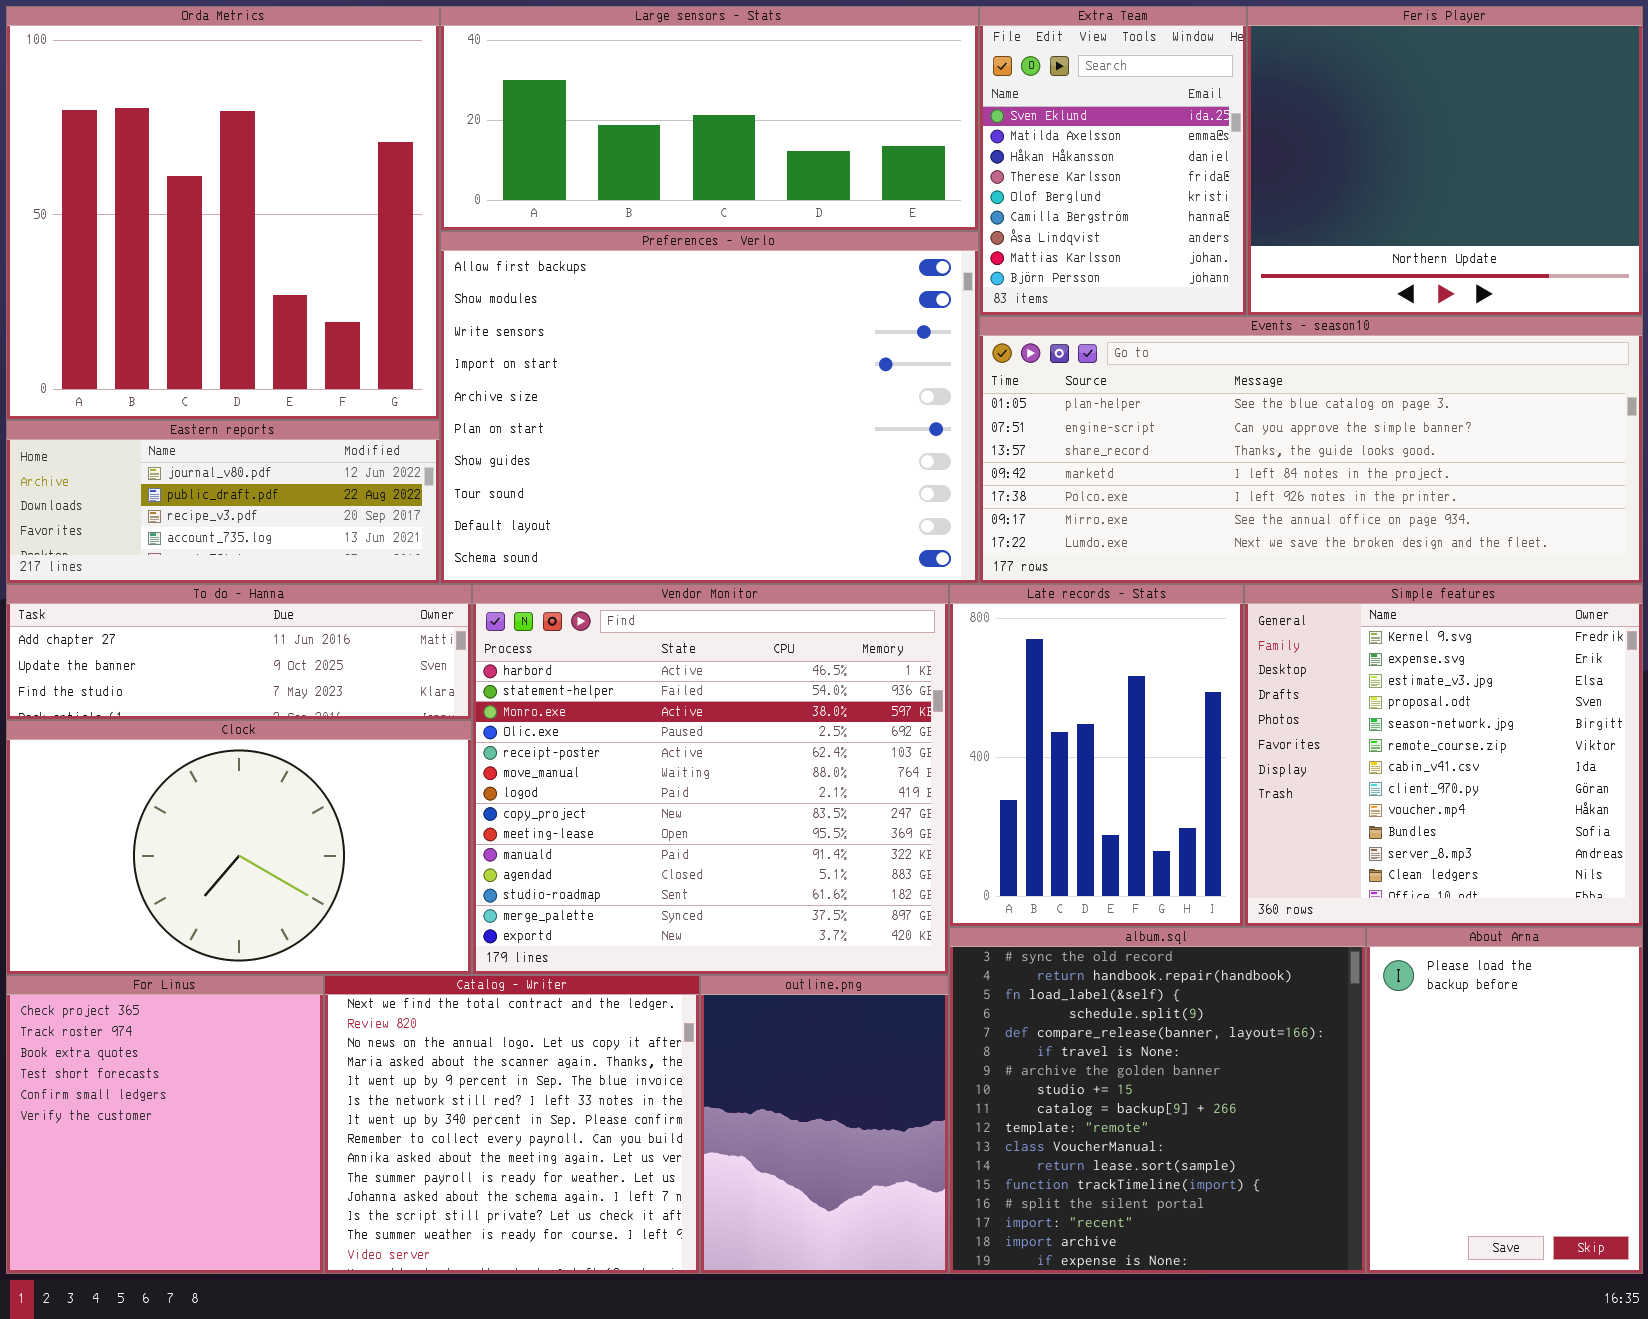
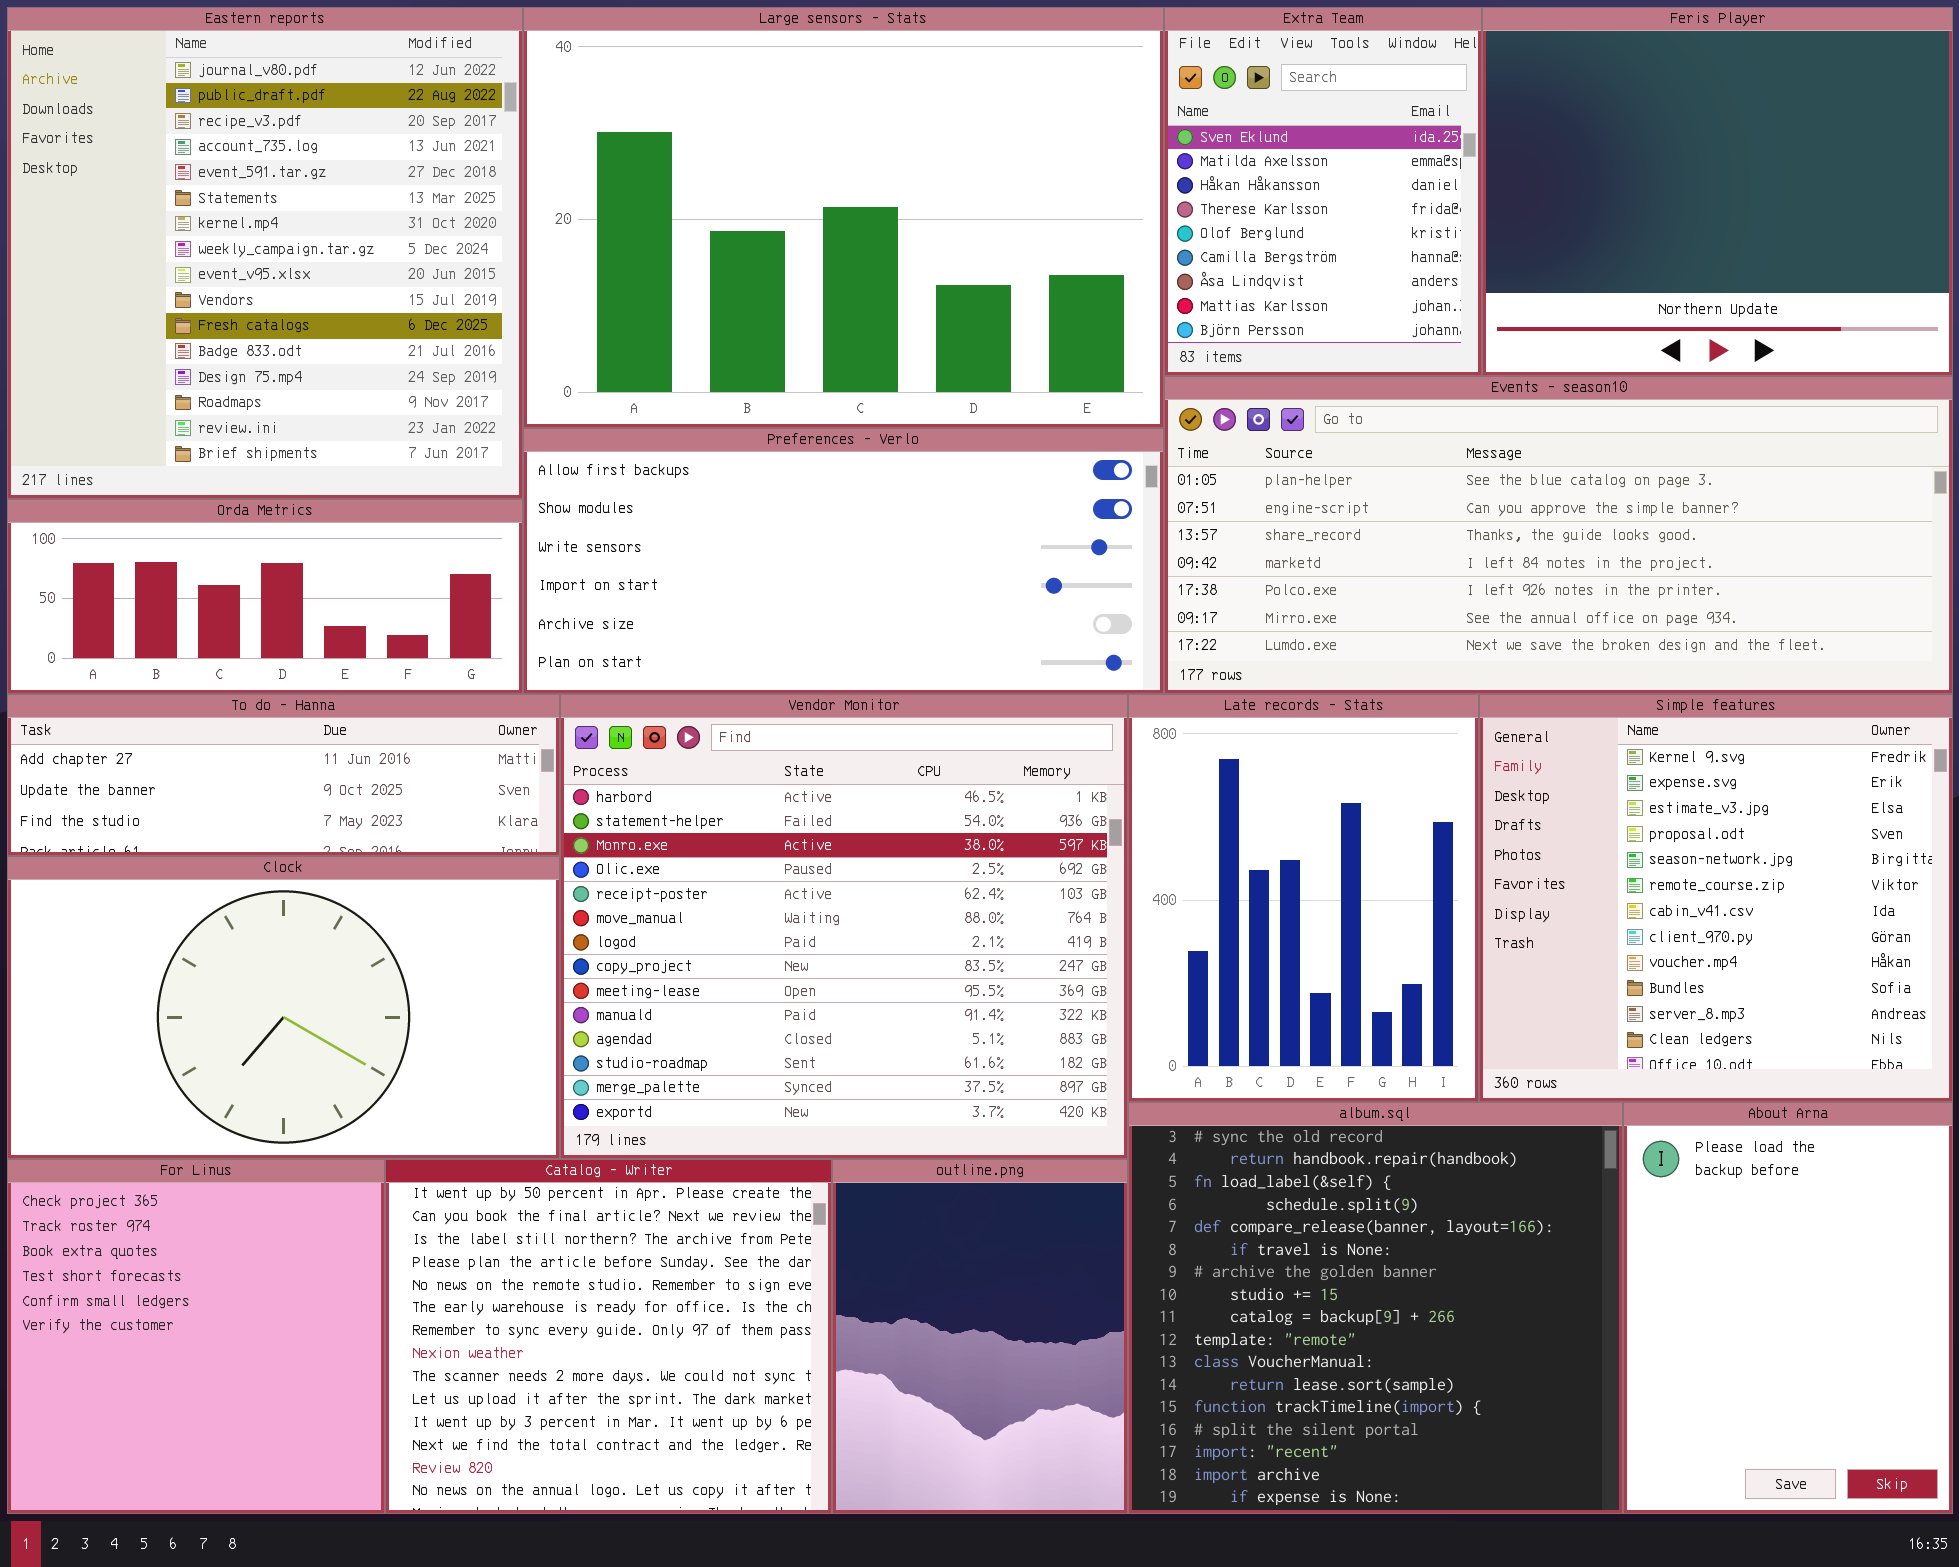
Orda Metrics: [6,6,440,420] -> [7,499,523,694], moved, resized
Large sensors - Stats: [440,6,979,231] -> [523,7,1164,428], resized
Preferences - Verlo: [440,231,979,584] -> [523,428,1164,694], resized
Eastern reports: [6,420,440,584] -> [7,7,523,499], moved, resized
Catalog - Writer: [324,975,700,1274] -> [385,1159,832,1514], scrolled up 11 rows

